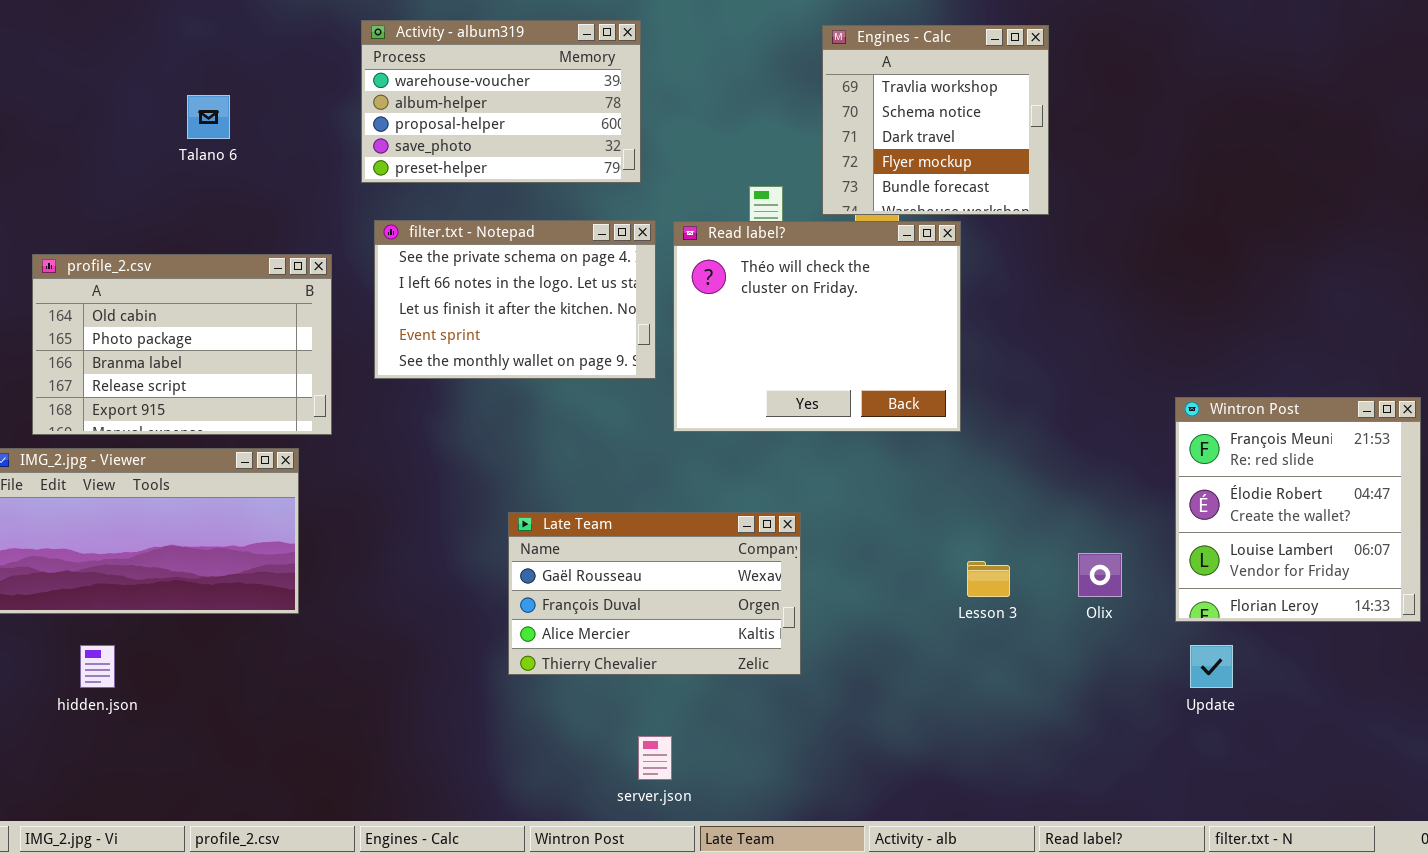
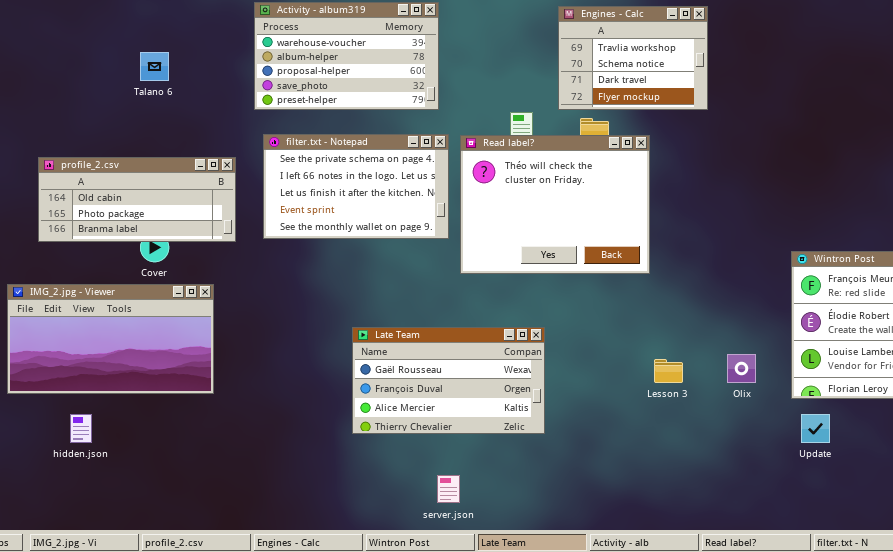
Engines - Calc: [822,25,1049,215] -> [558,6,708,110], resized
profile_2.csv: [32,254,332,435] -> [38,157,236,242], resized

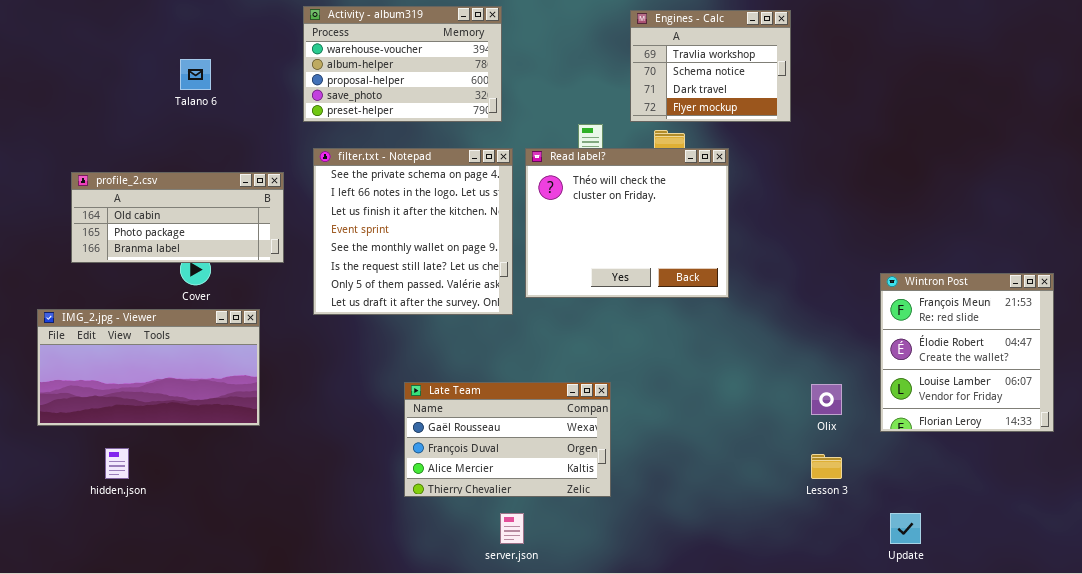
filter.txt - Notepad: [263,134,449,239] -> [313,148,513,315], resized
Late Team: [352,327,545,434] -> [404,382,611,497], moved
Lesson 3: [654,359,683,383] -> [811,454,842,479], moved
Update: [801,414,830,443] -> [890,513,921,544], moved

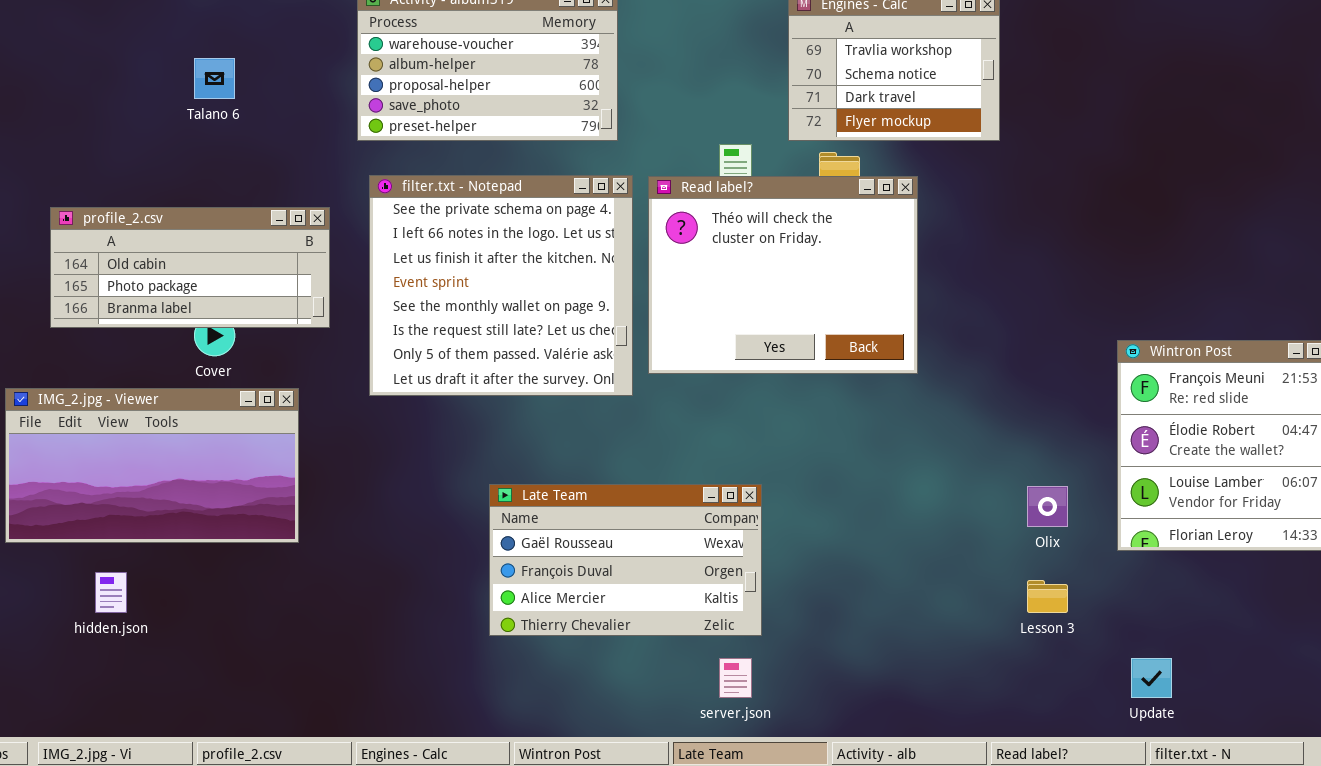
server.json: [500,513,524,544] -> [719,658,752,698], moved

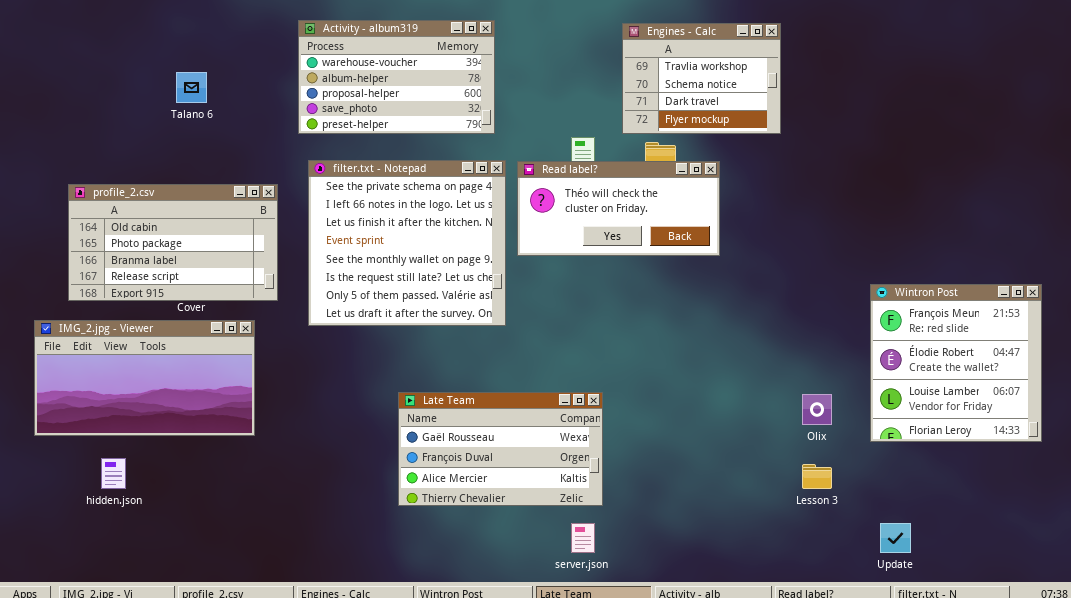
Read label?: [648,176,918,374] -> [517,161,720,256], resized
profile_2.csv: [50,207,330,328] -> [68,184,278,301], resized

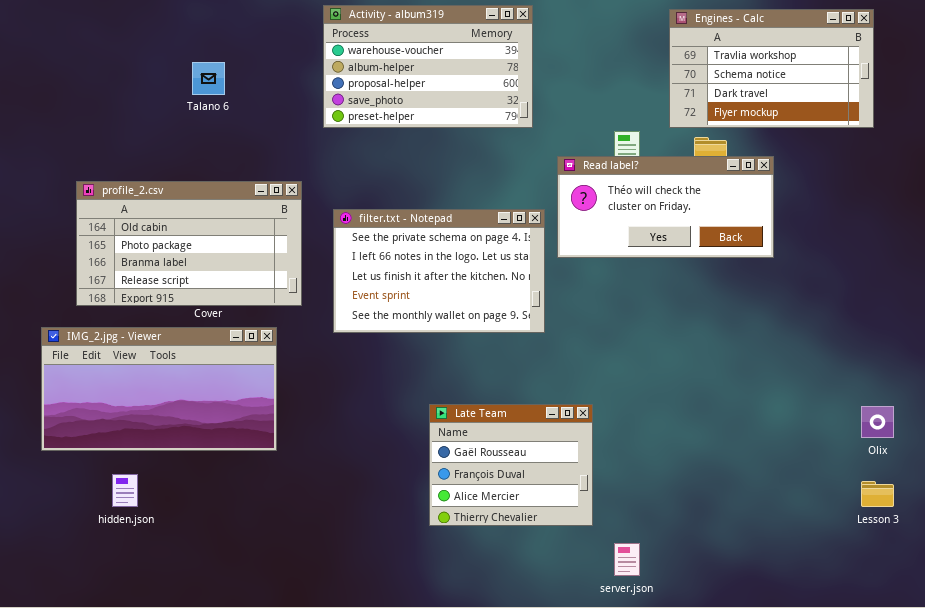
Engines - Calc: [622,23,781,134] -> [669,9,874,128], resized
filter.txt - Notepad: [308,160,506,326] -> [333,209,545,333], resized
Late Team: [398,392,603,506] -> [429,404,593,526], resized

